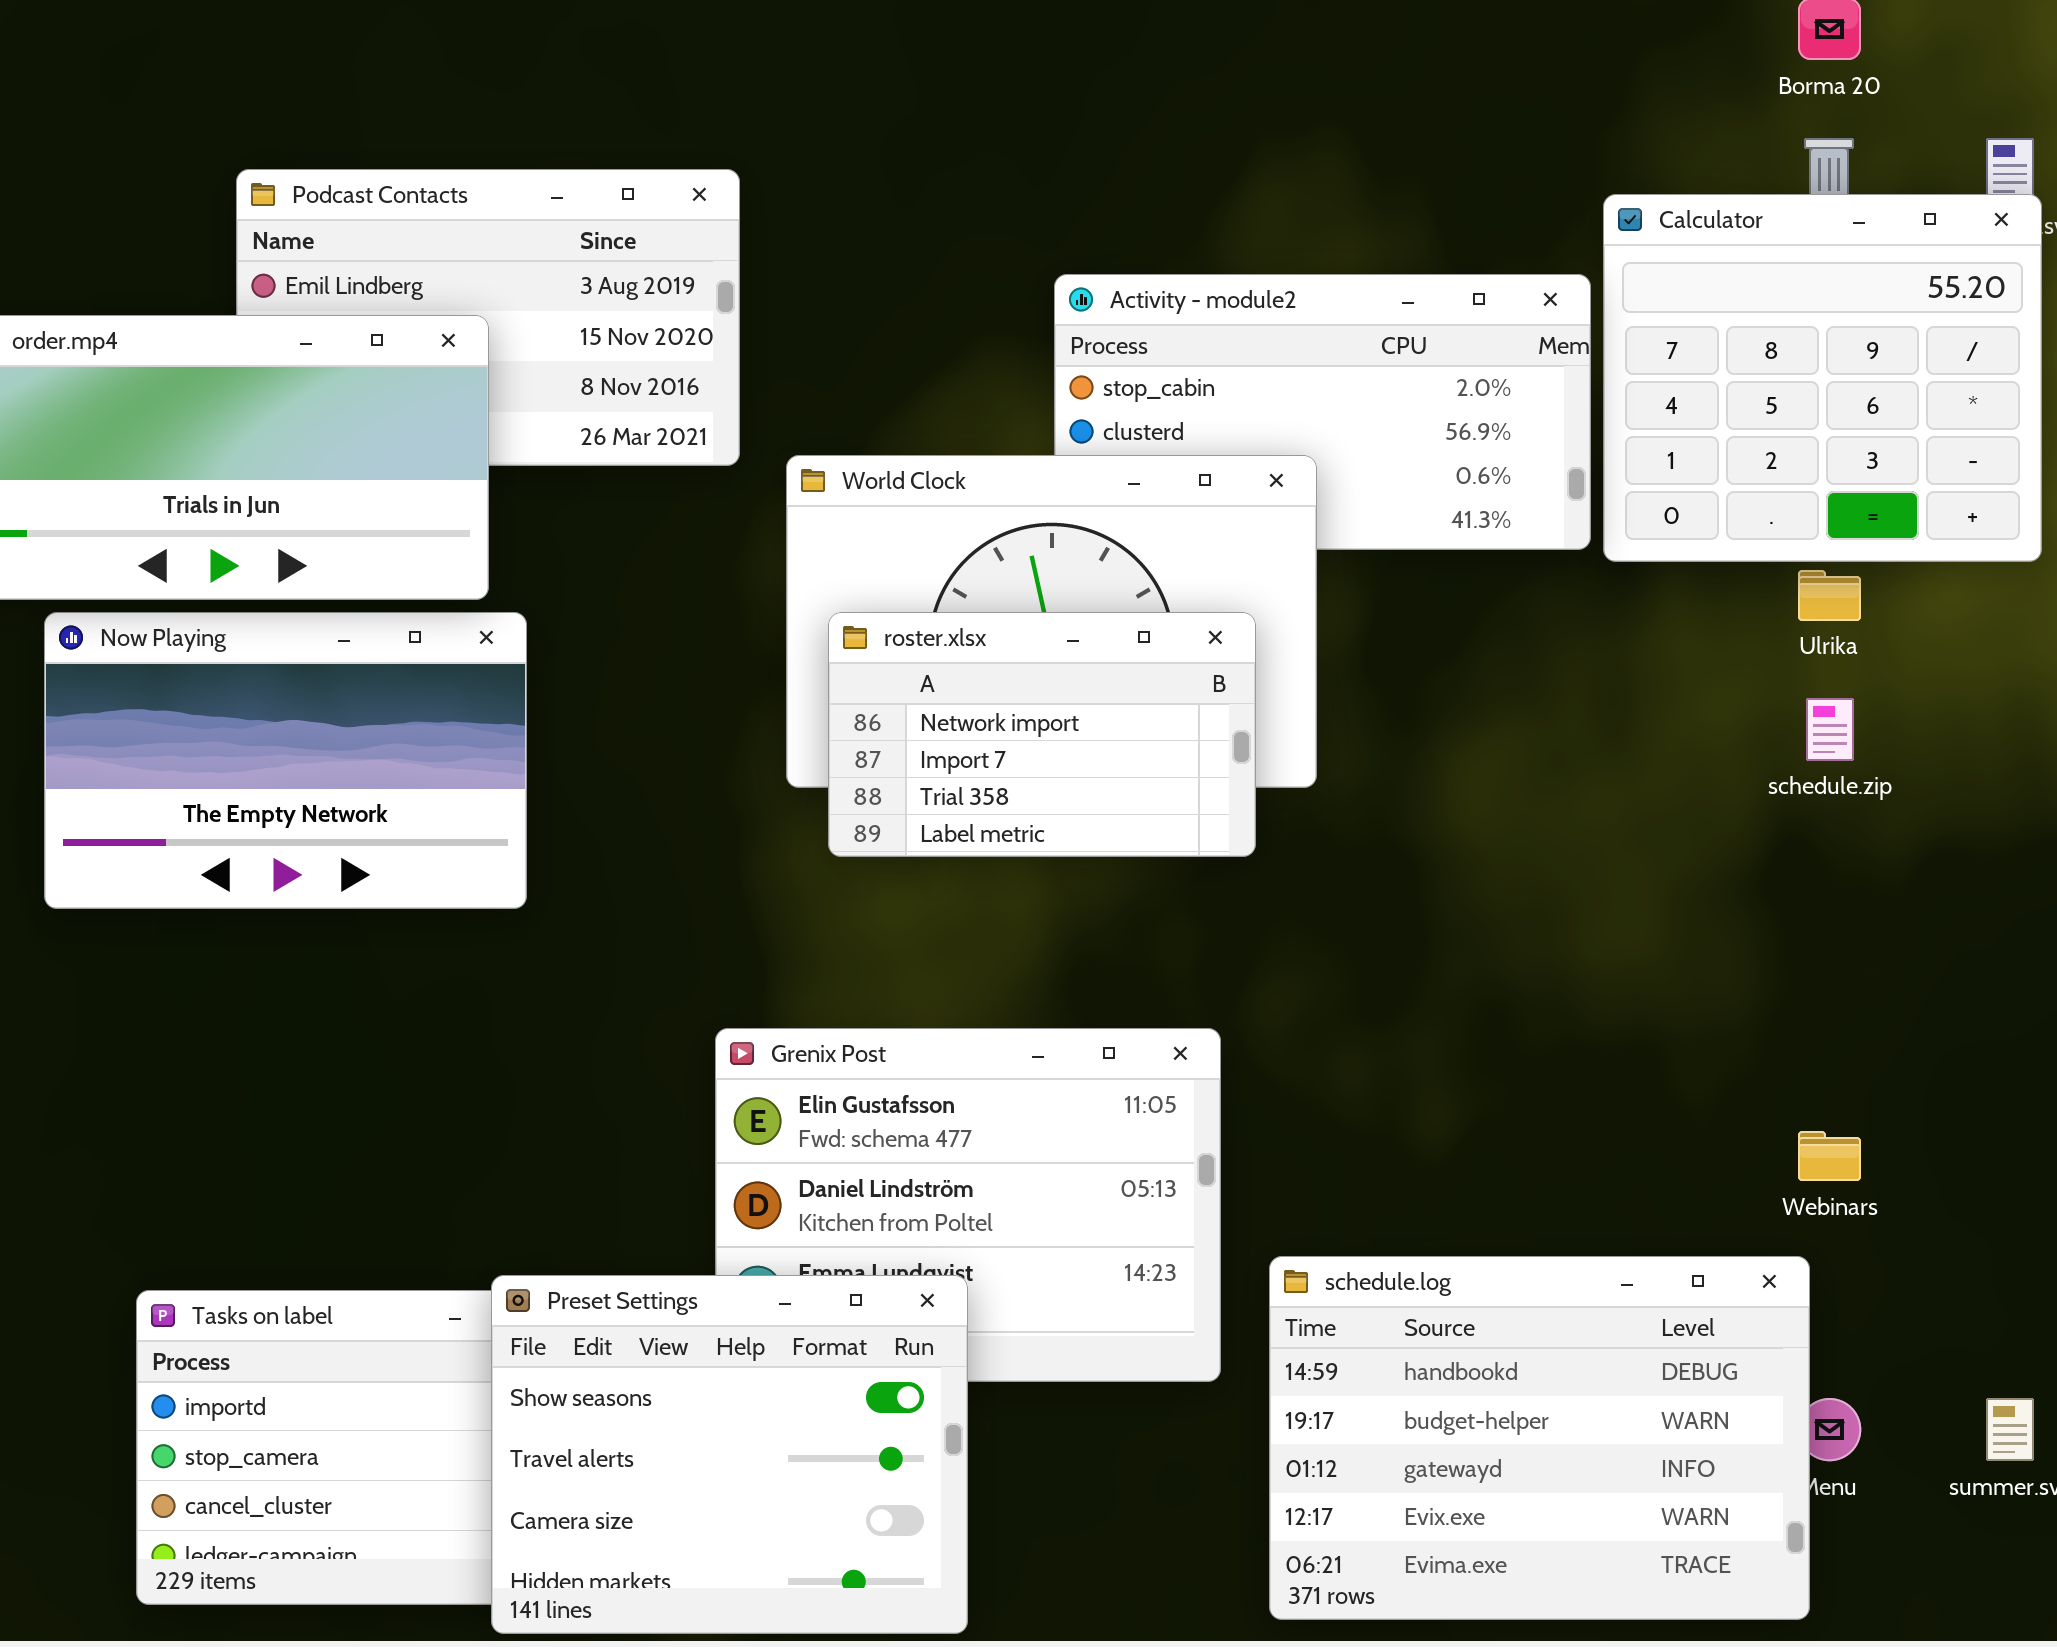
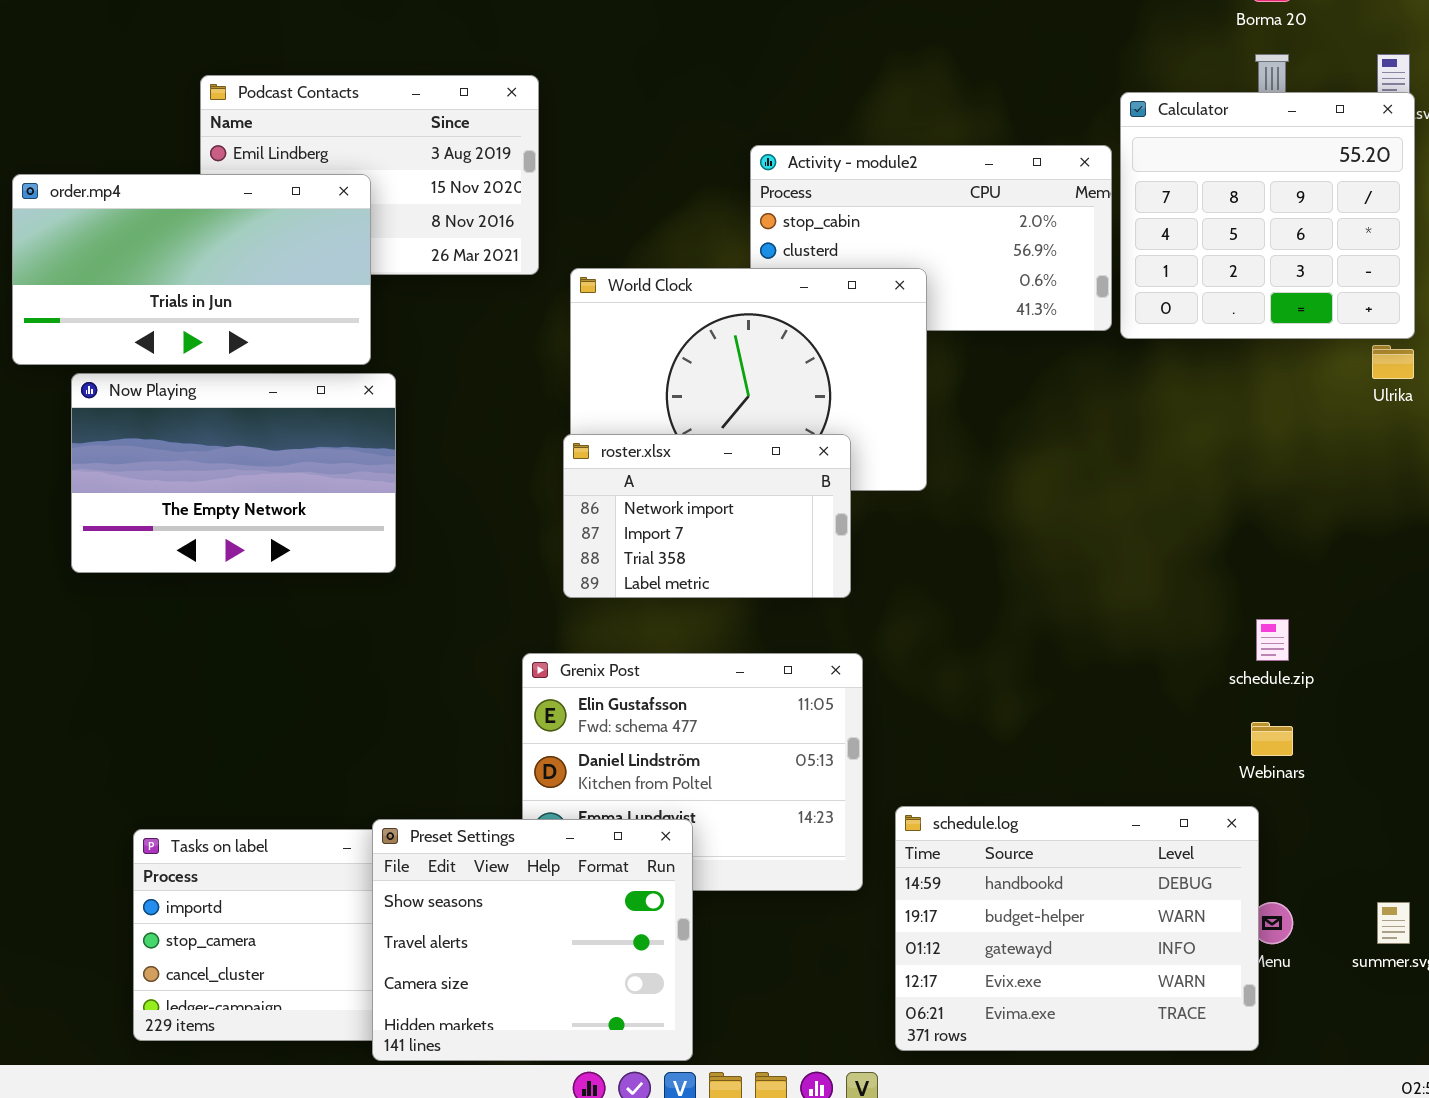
Ulrika: [1798,570,1861,621] -> [1372,345,1414,379], moved
roster.xlsx: [828,612,1256,857] -> [563,434,851,598], moved
schedule.zip: [1806,698,1854,761] -> [1256,619,1289,661], moved

